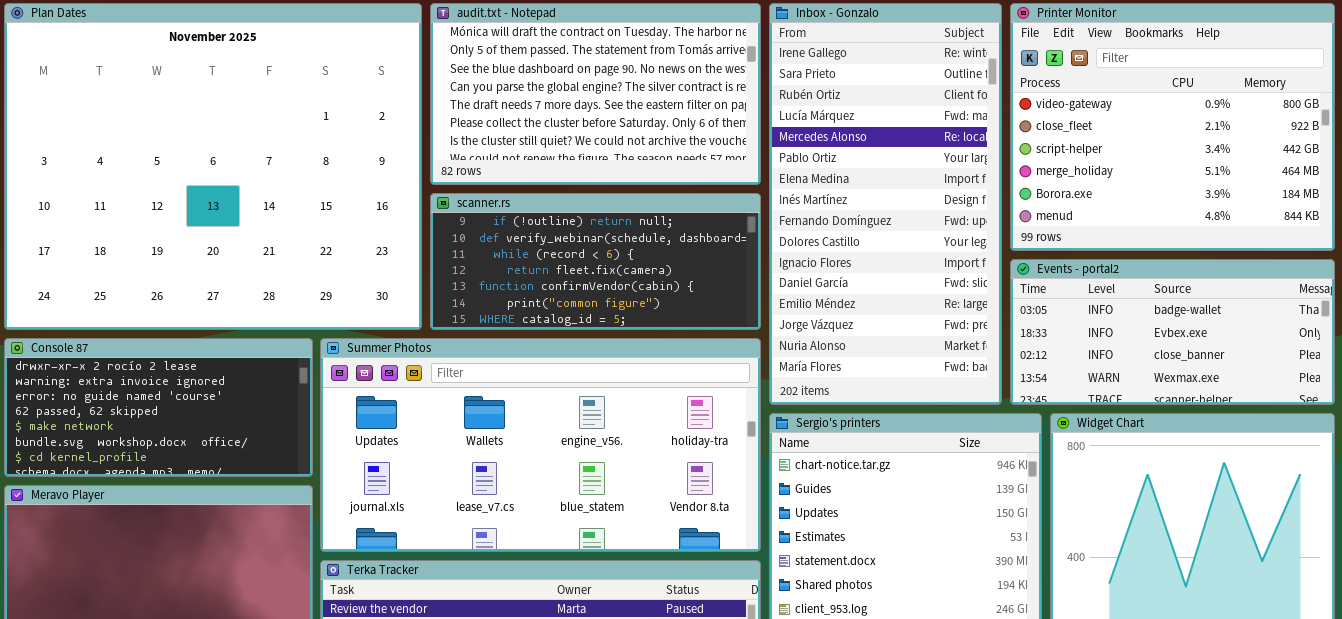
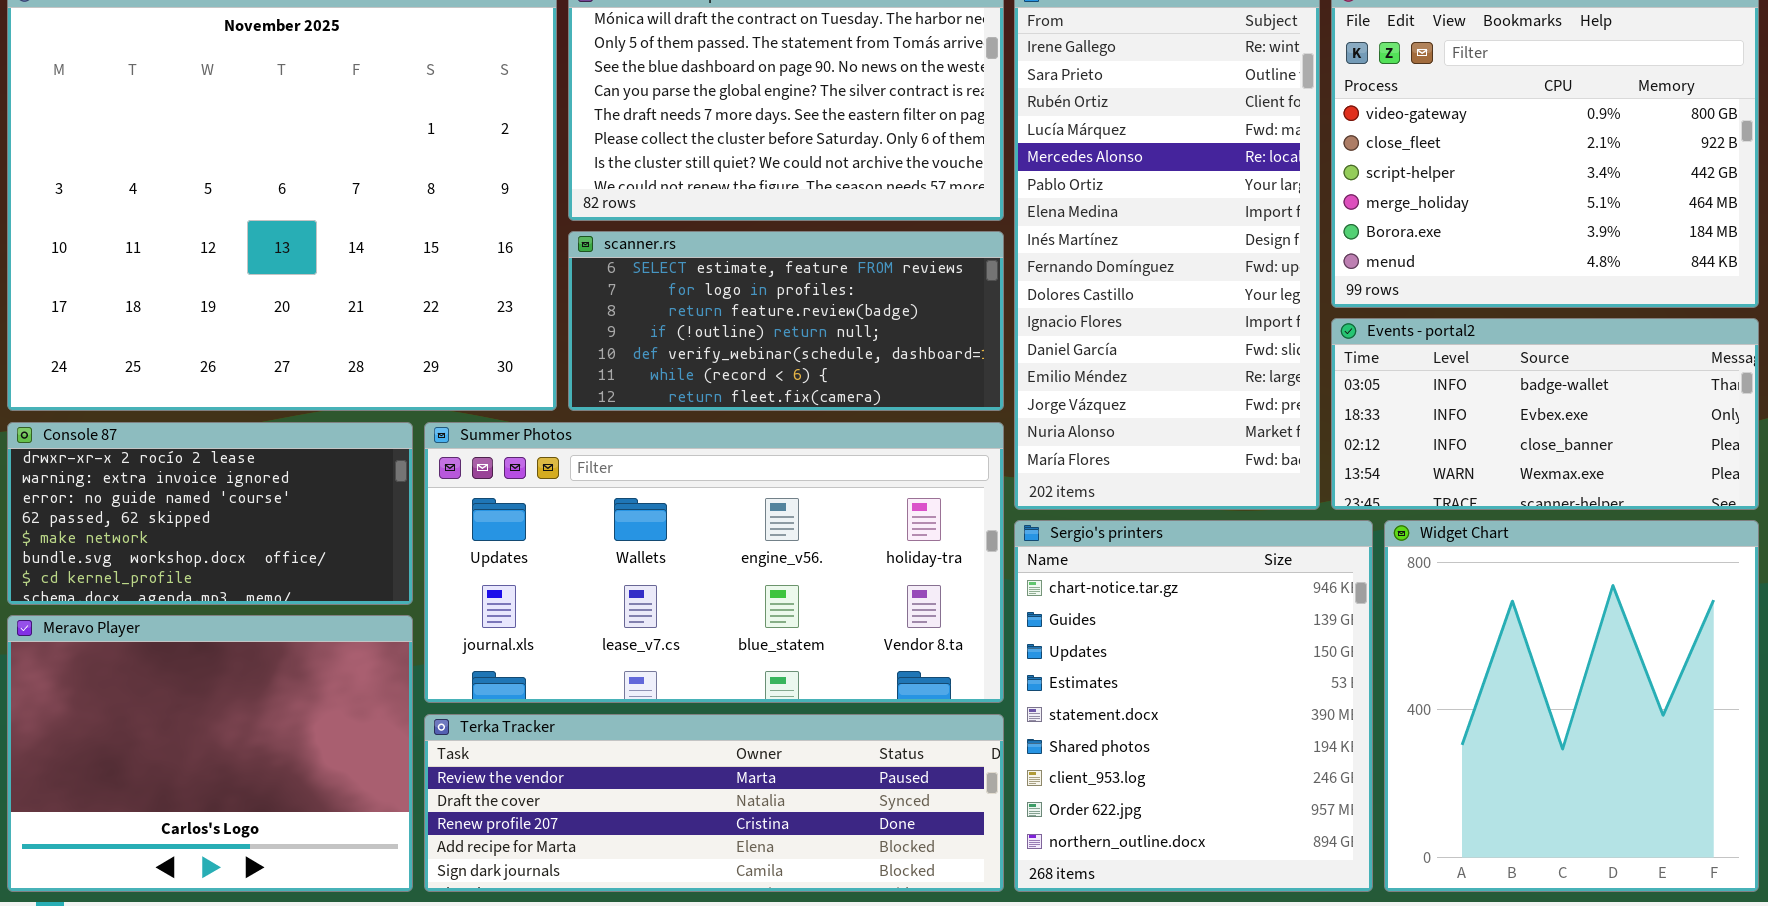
scanner.rs: [430,193,761,330] -> [568,231,1004,411], scrolled up 3 rows

